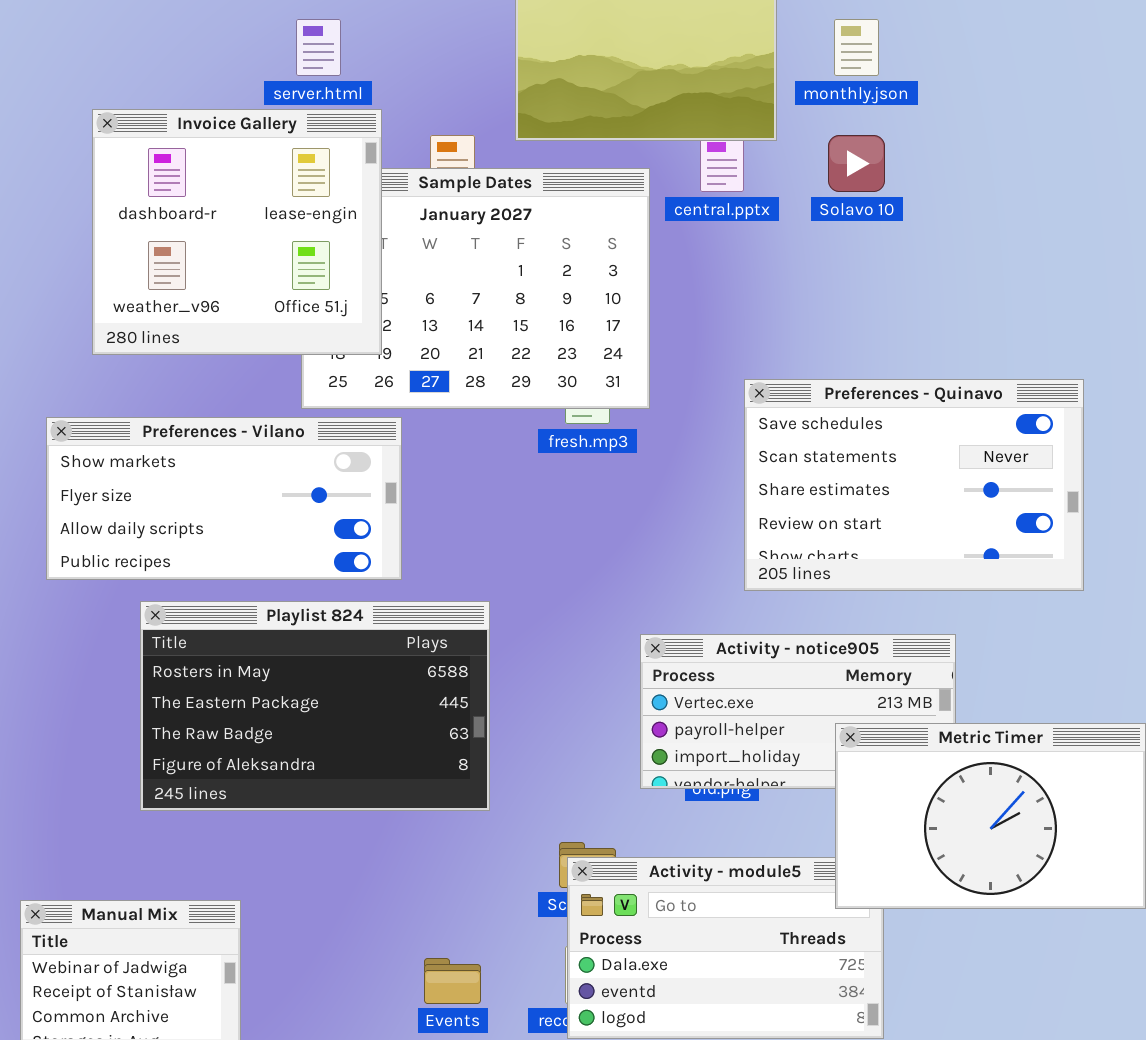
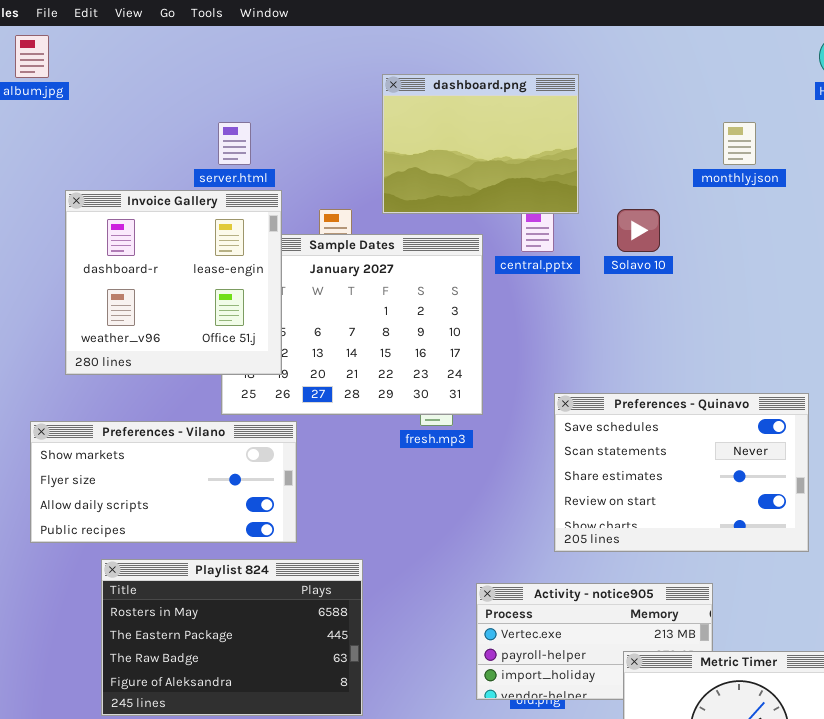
monthly.json: [834,19,879,76] -> [723,122,756,165], moved

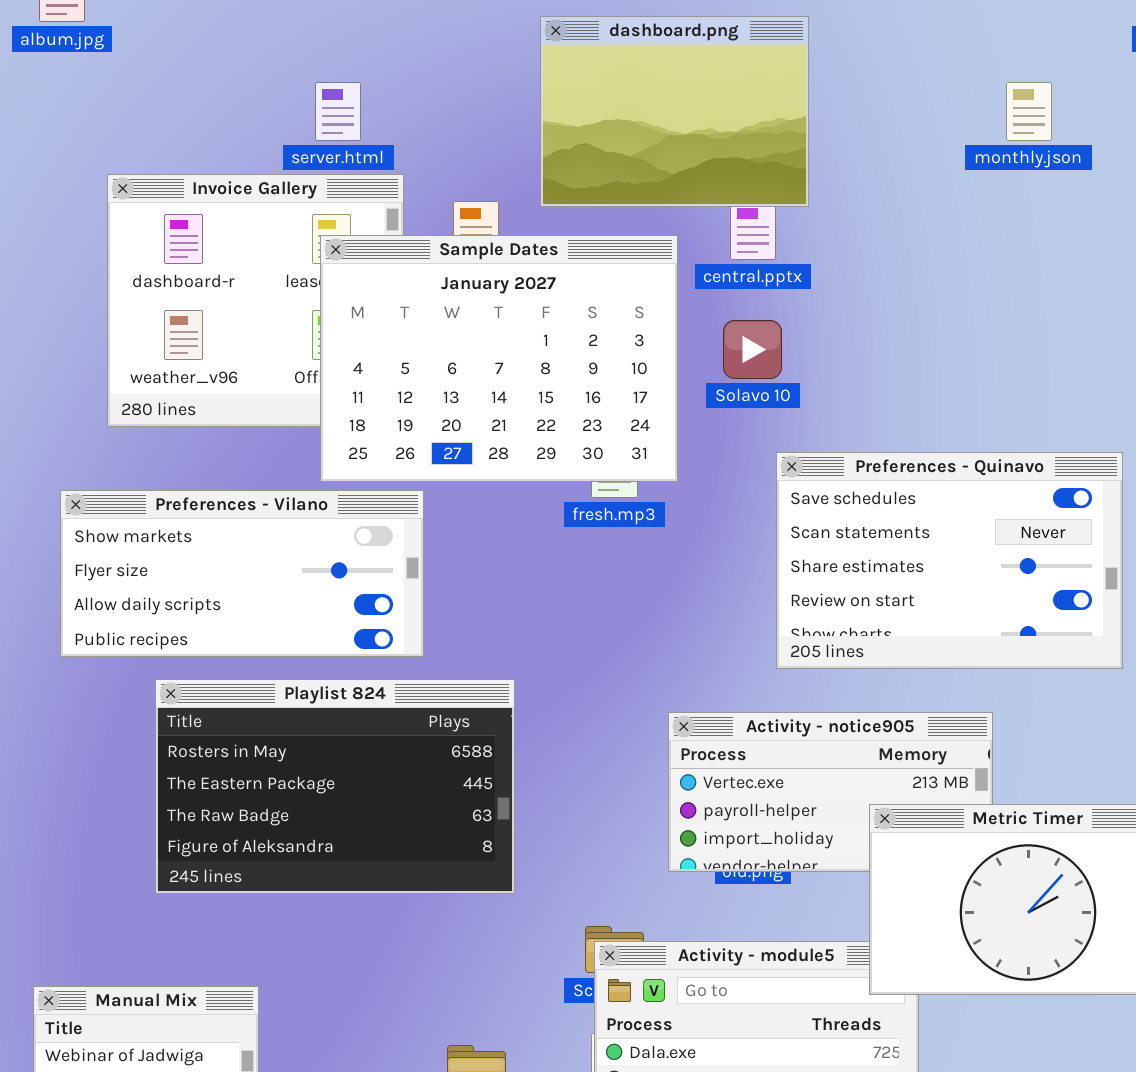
Solavo 10: [617,209,660,252] -> [723,320,782,379], moved
Sample Dates: [221,234,483,415] -> [320,235,678,482], raised

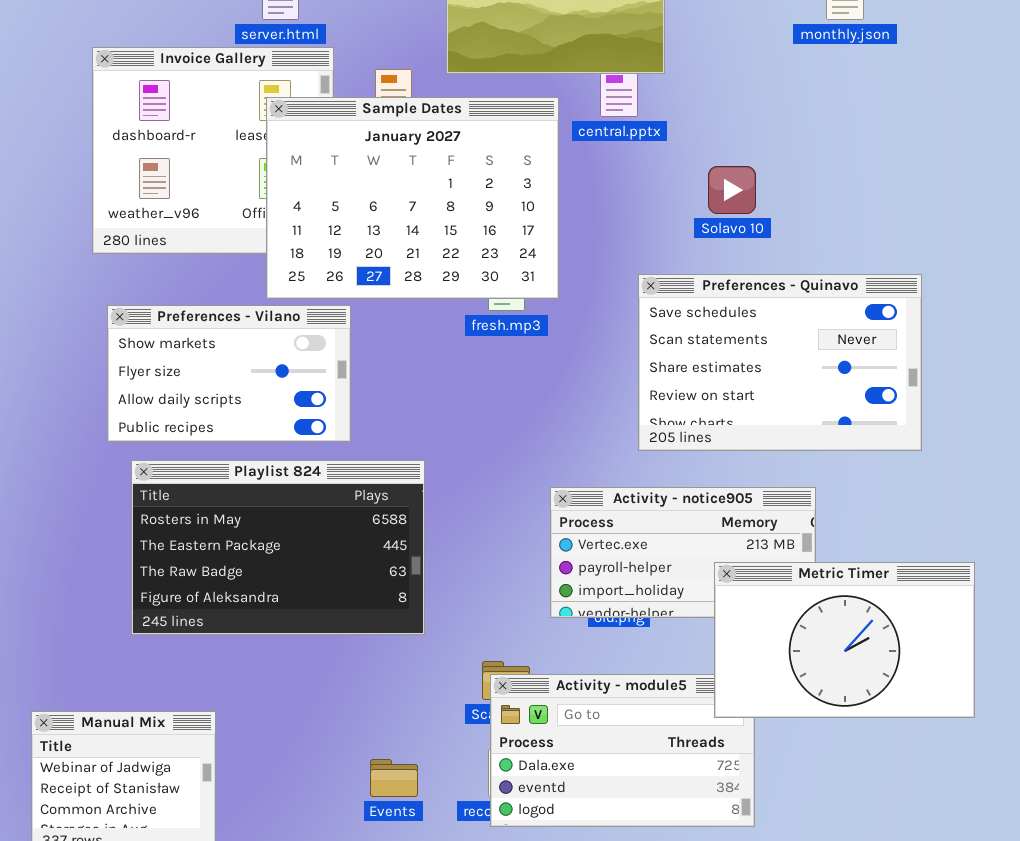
Solavo 10: [723,320,782,379] -> [708,166,756,214], moved
Preferences - Vilano: [60,490,424,657] -> [107,305,351,442], resized

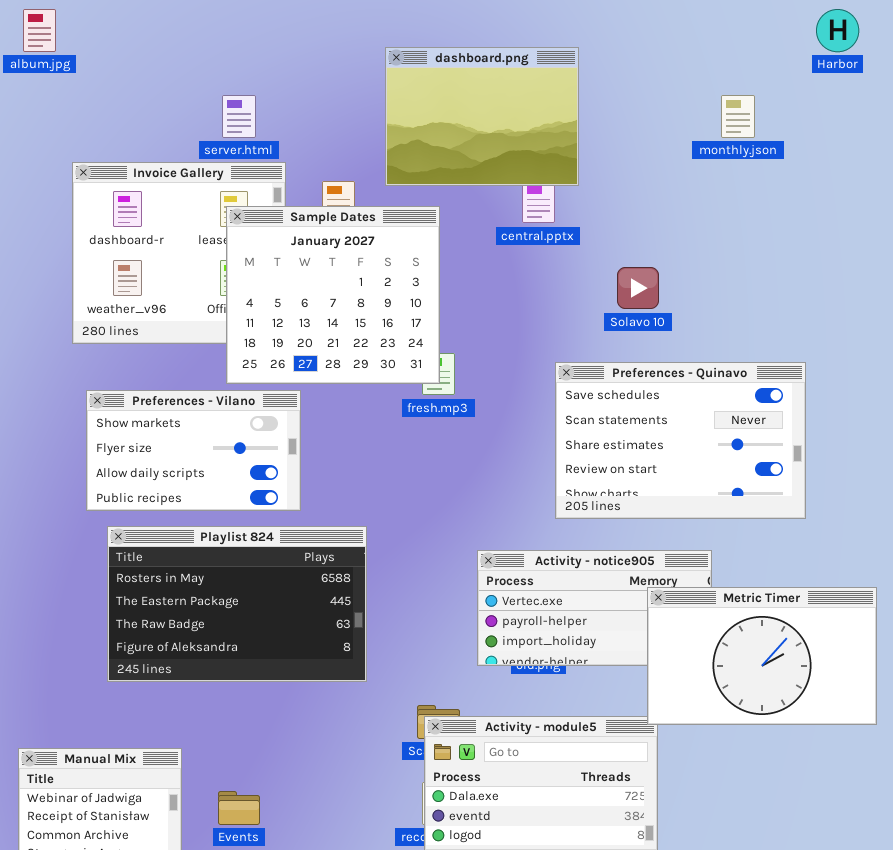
Sample Dates: [266,97,559,299] -> [226,206,440,384], resized
Metric Timer: [714,562,975,718] -> [647,587,877,725], moved
Events: [370,759,418,797] -> [218,791,260,825], moved

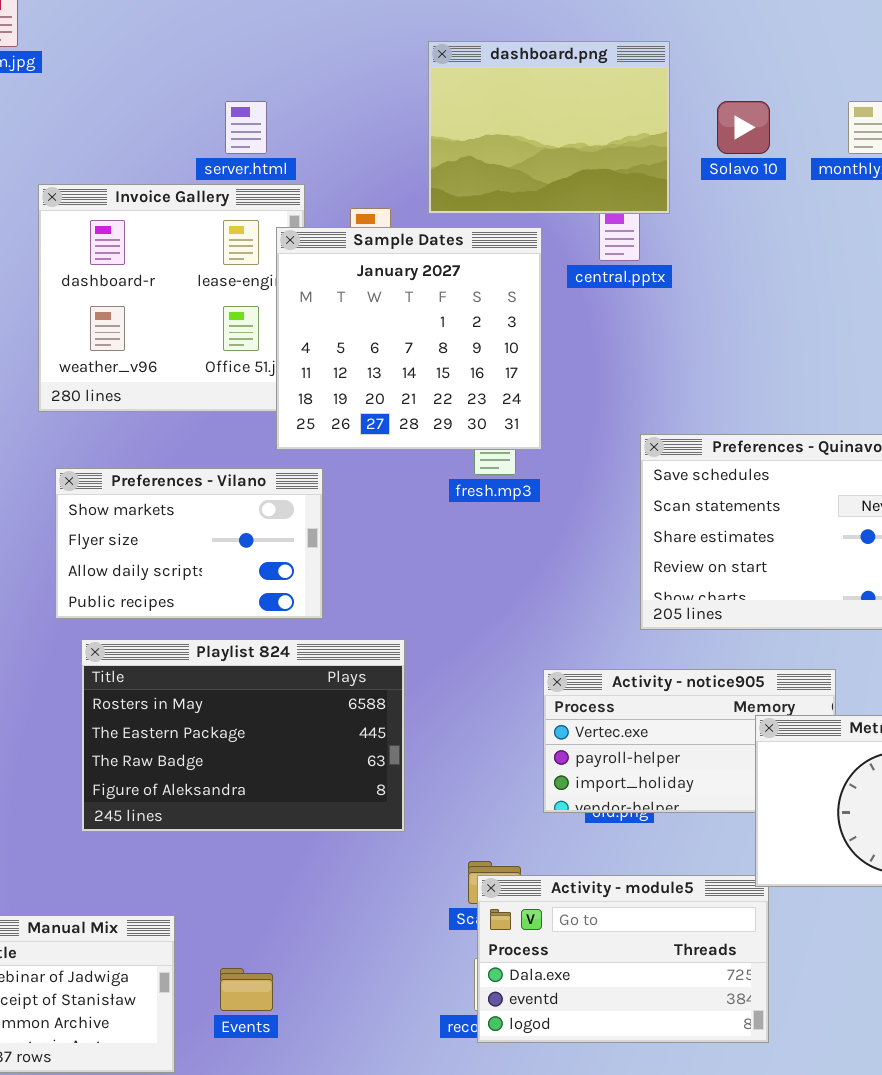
Sample Dates: [226,206,440,384] -> [276,227,542,450], moved
Solavo 10: [617,267,659,309] -> [717,101,770,154], moved

